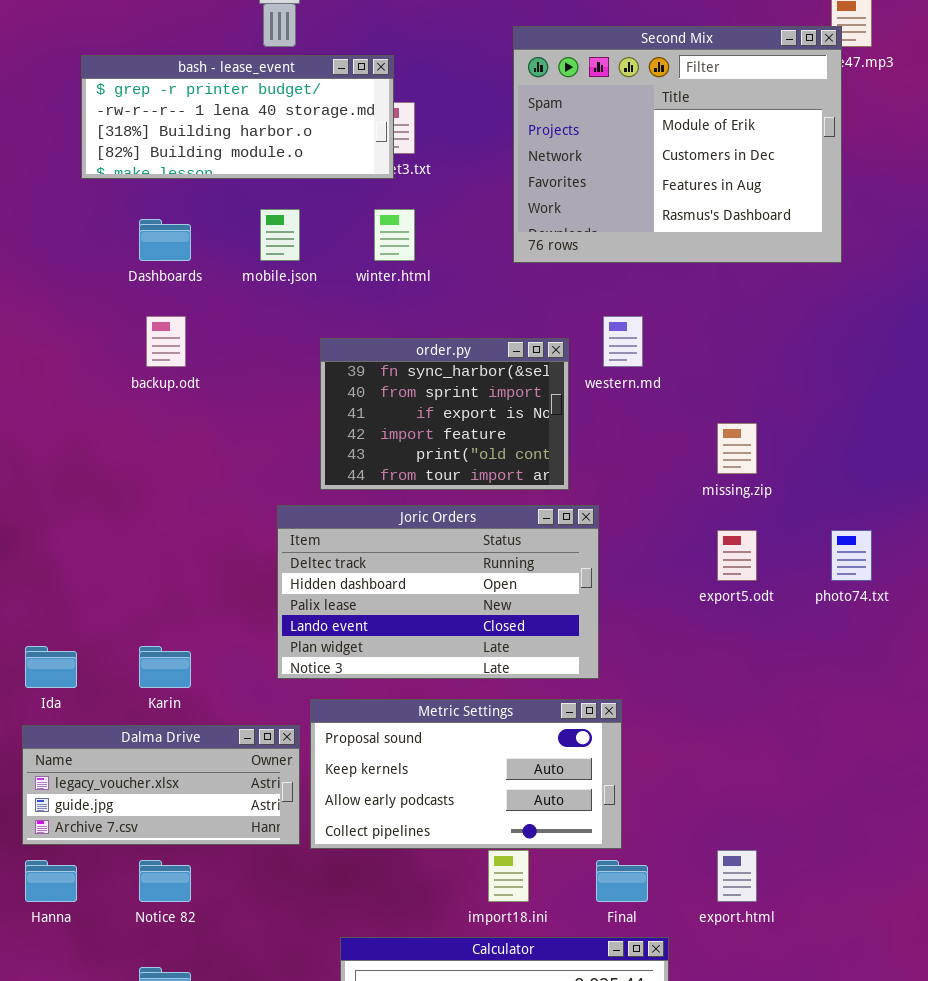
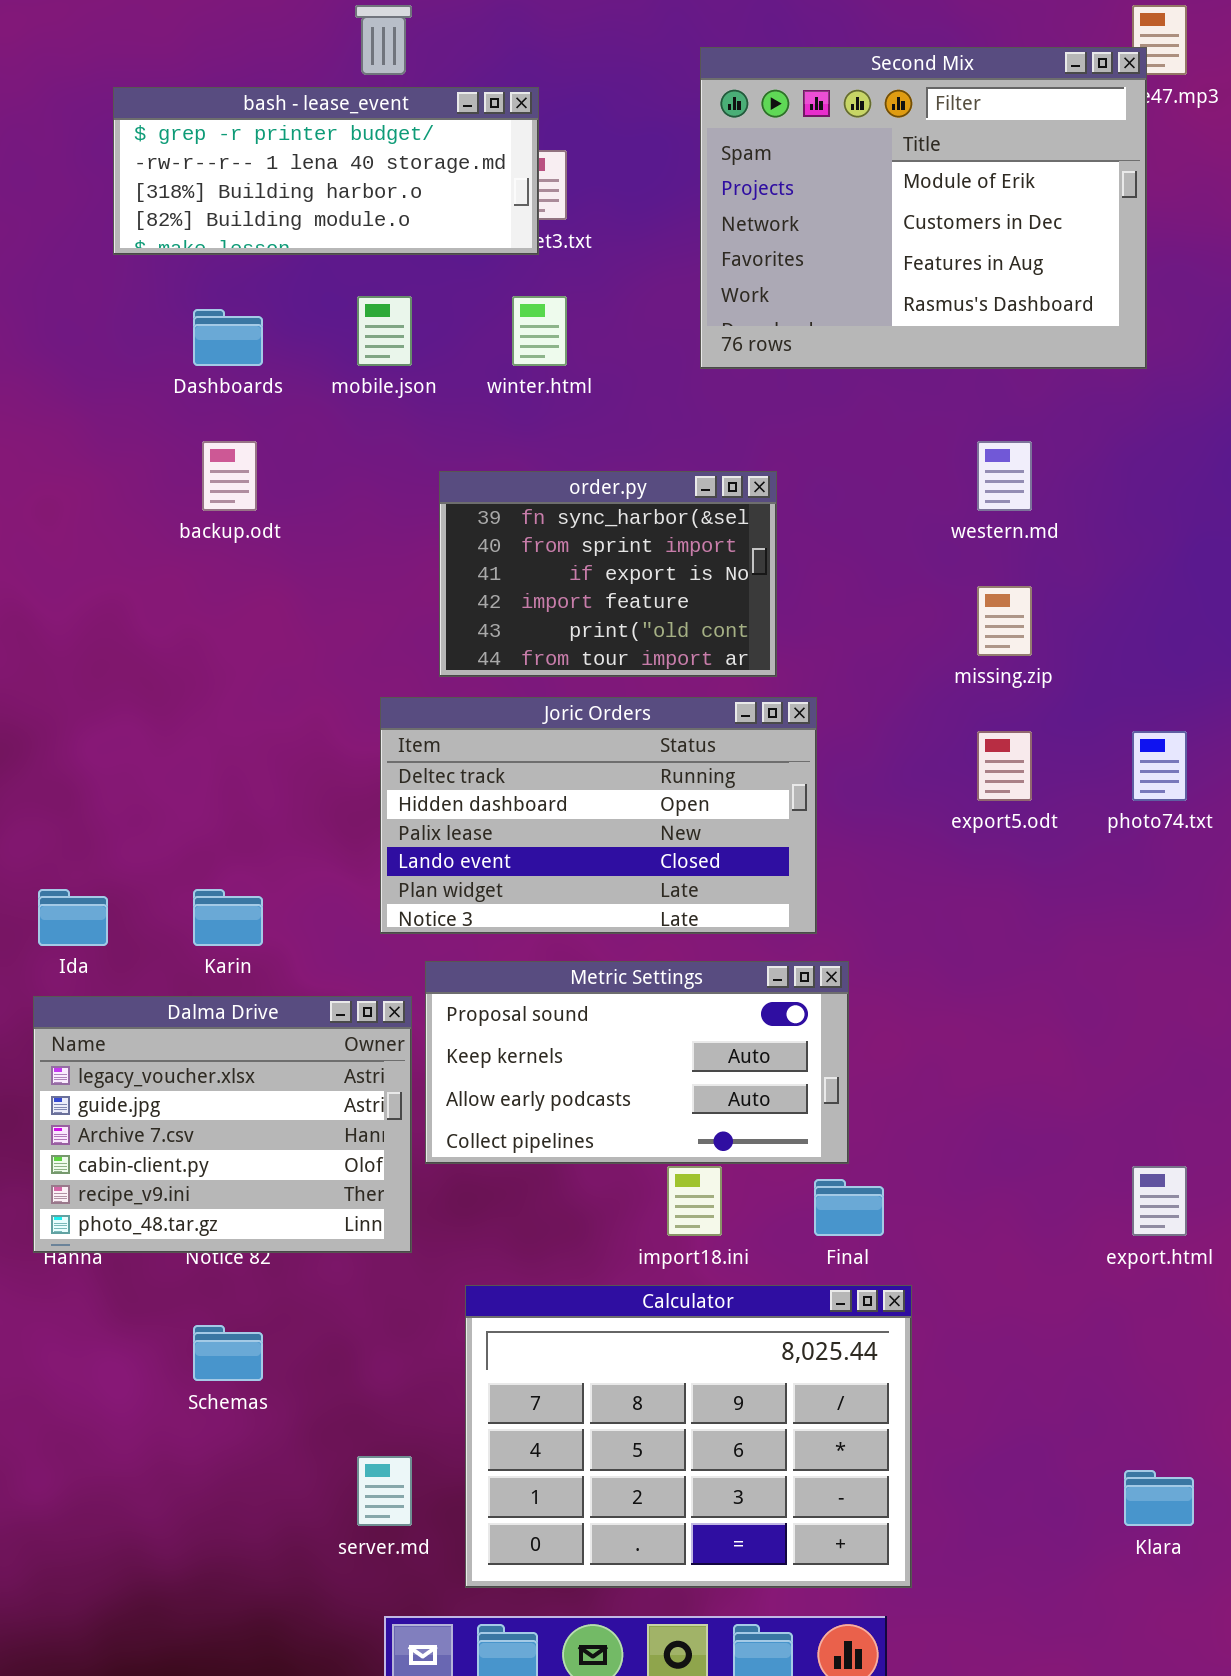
western.md: [603,316,643,367] -> [977,441,1032,511], moved
Dalma Drive: [22,725,300,845] -> [33,996,412,1253], resized
export.html: [717,850,757,902] -> [1132,1166,1187,1236], moved

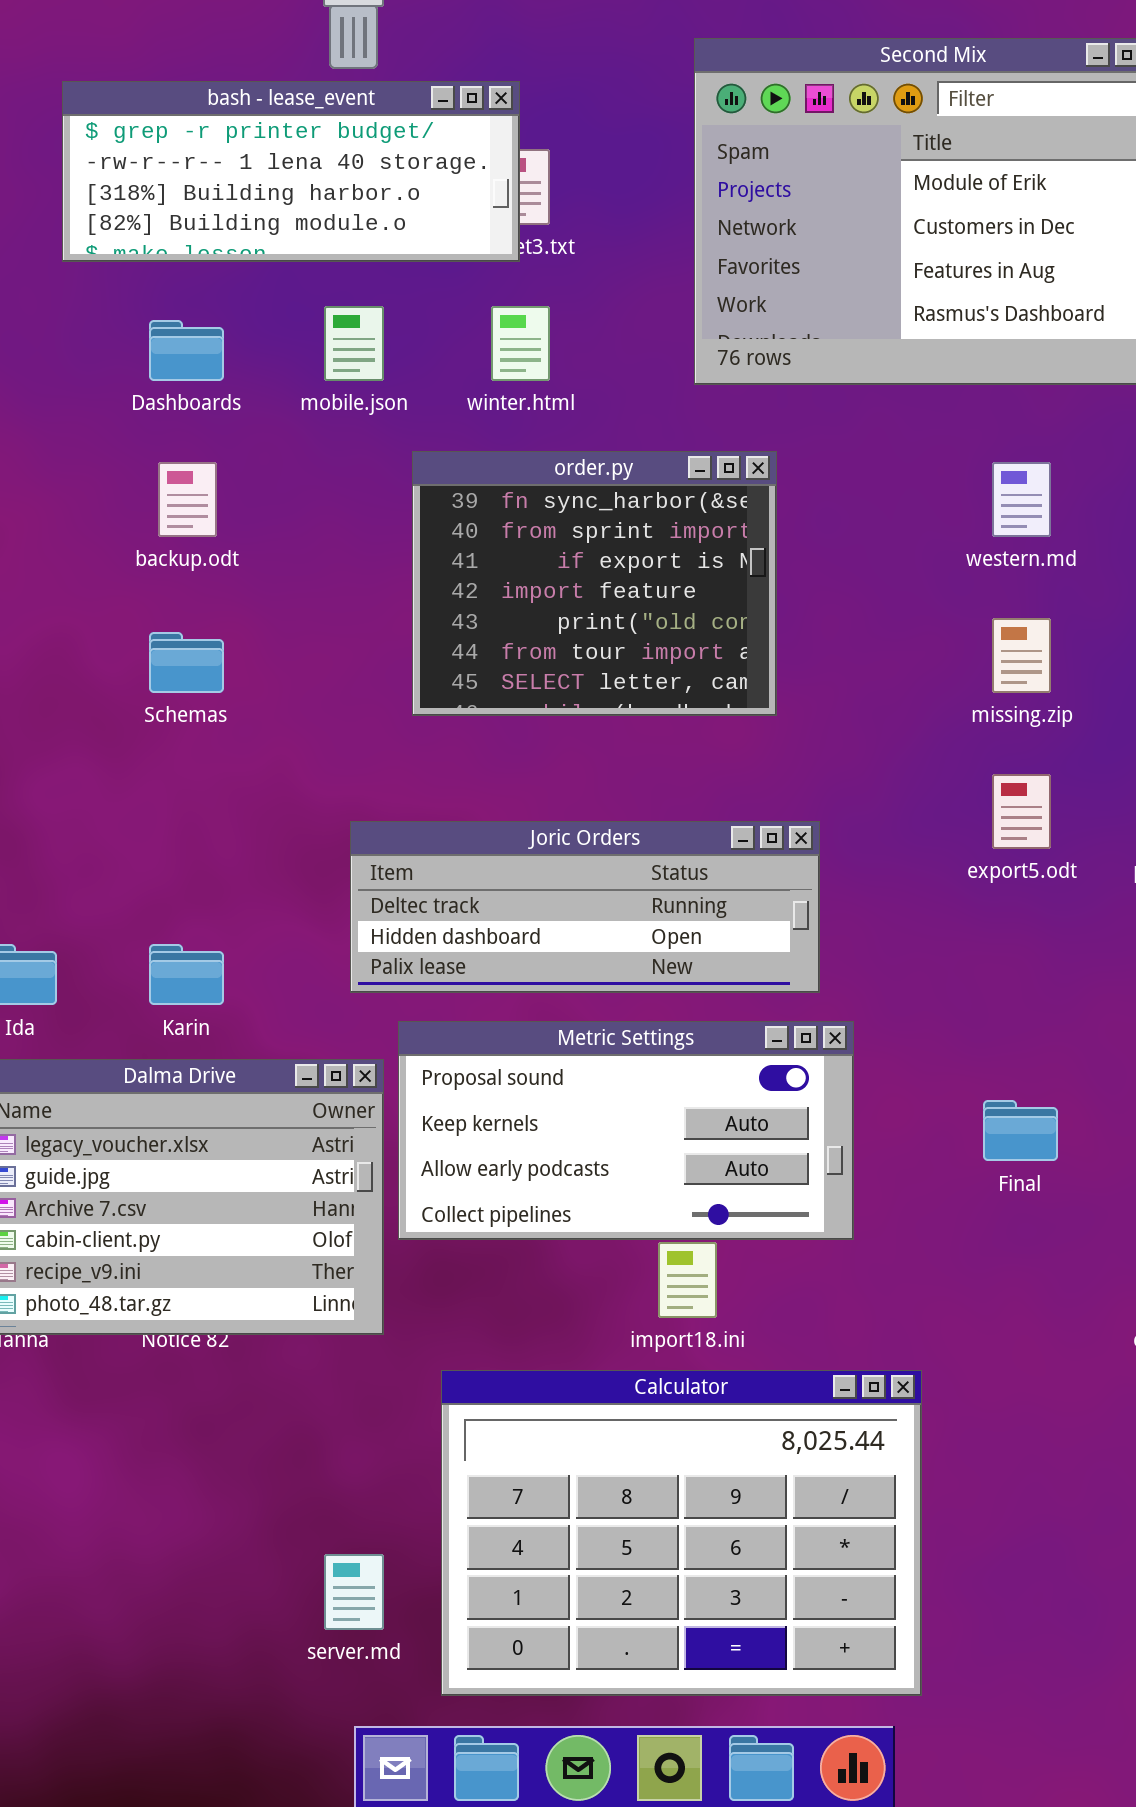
order.py: [439,471,777,677] -> [412,451,777,716], resized
Joric Orders: [380,697,817,934] -> [350,821,820,993], resized
Final: [814,1179,884,1236] -> [983,1100,1058,1161], moved
Schemas: [193,1325,263,1381] -> [149,632,224,693], moved

